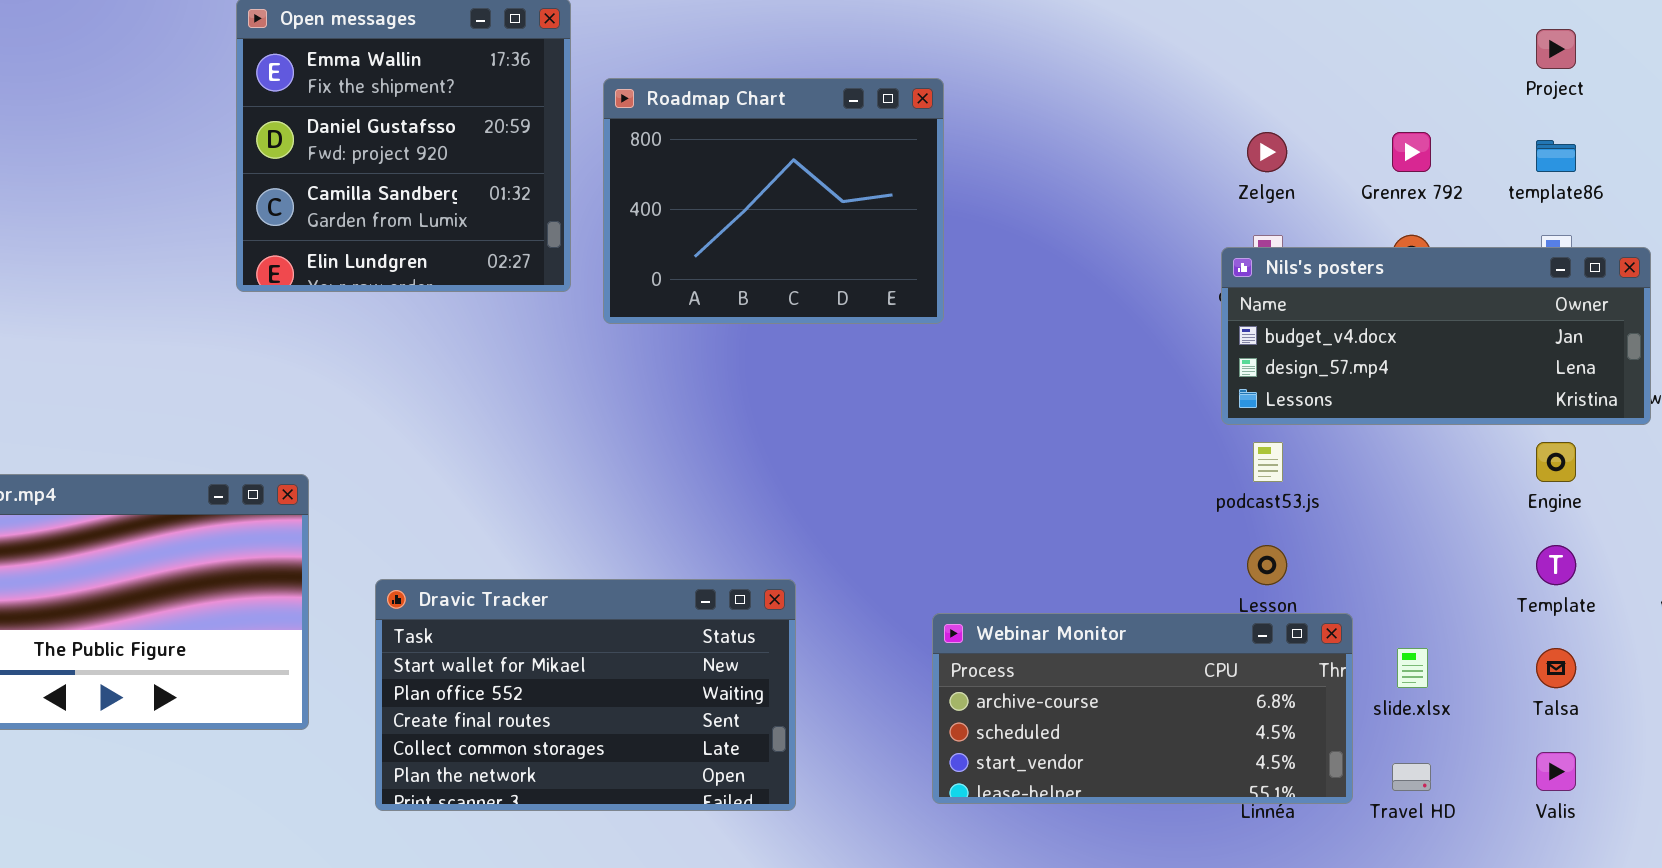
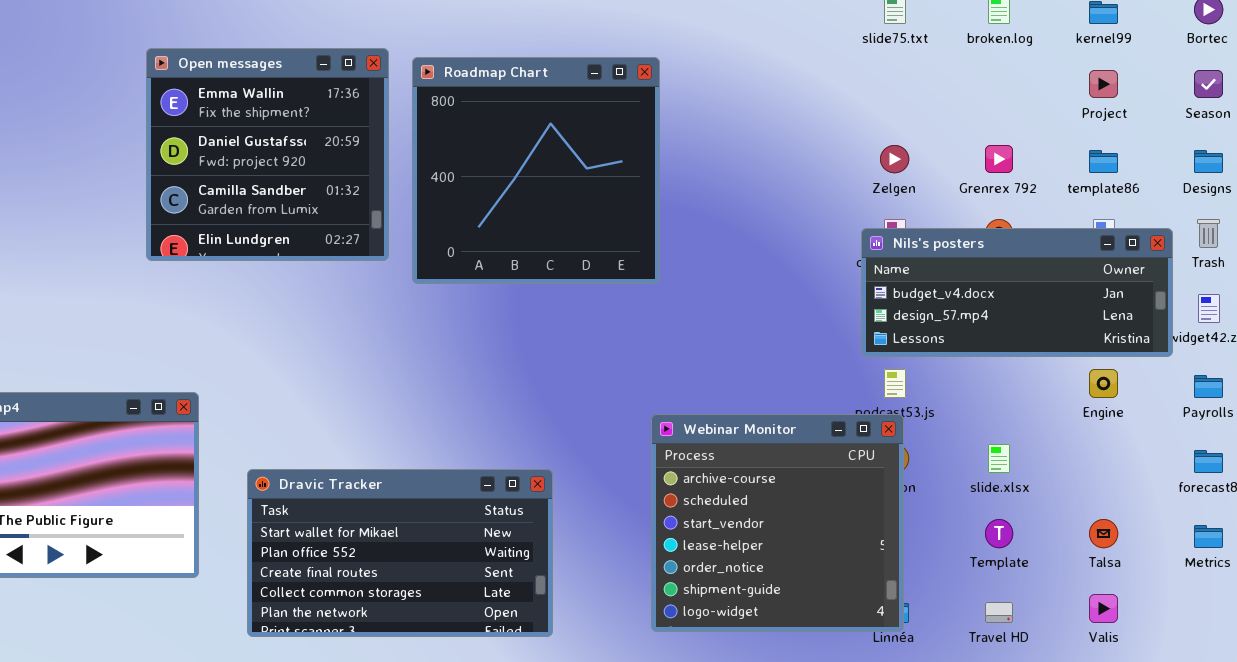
Roadmap Chart: [603,78,944,324] -> [412,57,660,284], resized
Template: [1536,545,1576,585] -> [985,519,1013,548], moved
Webinar Monitor: [932,613,1353,804] -> [651,414,904,632], resized
slide.xlsx: [1397,648,1428,688] -> [988,444,1010,473], moved

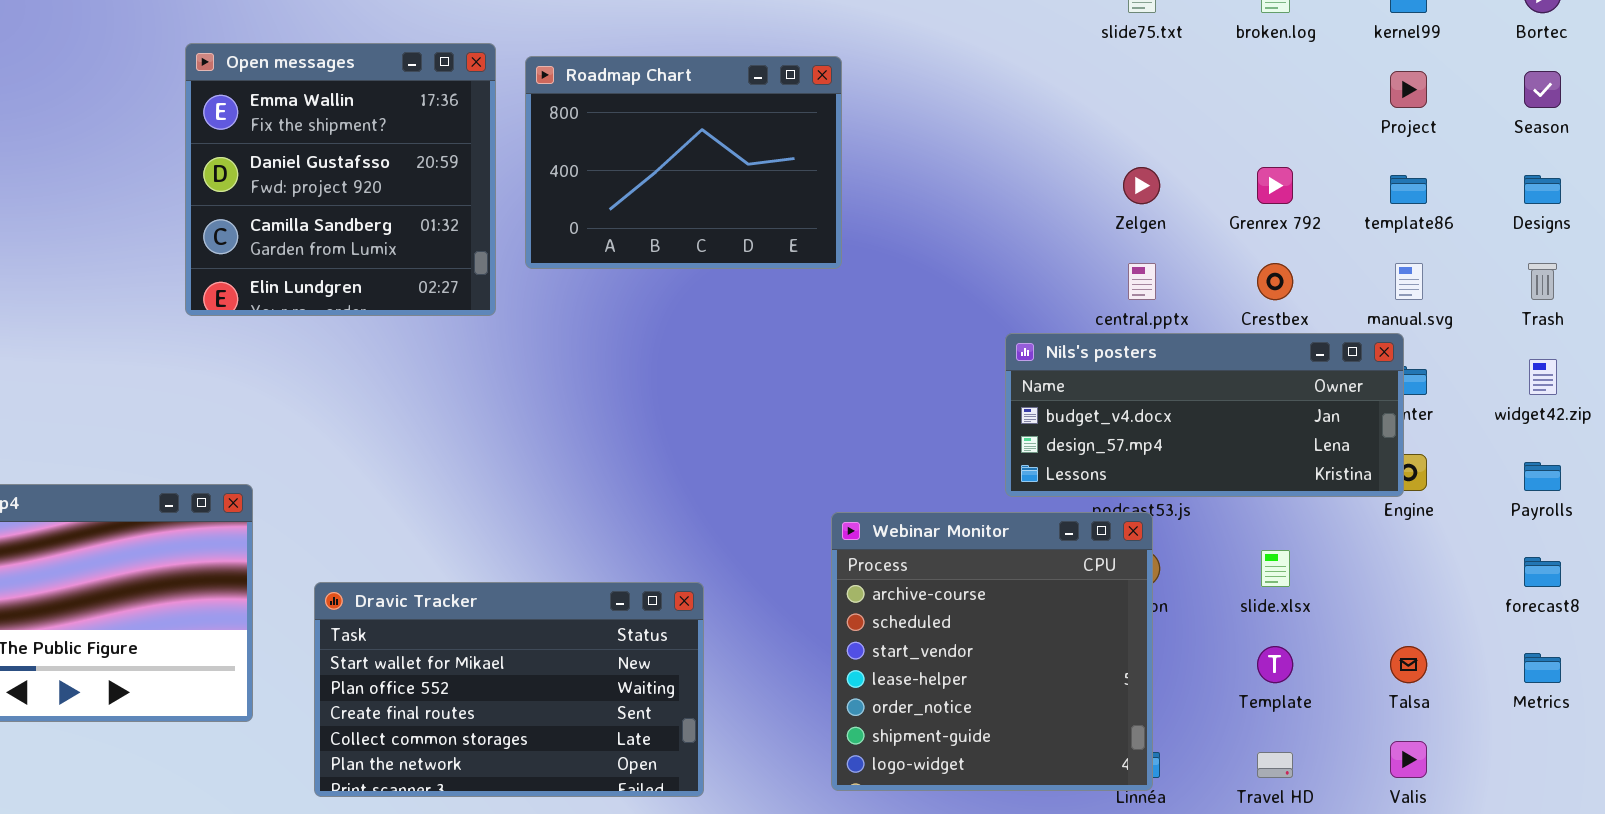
Roadmap Chart: [412,57,660,284] -> [525,56,842,269], resized
Nils's posters: [861,228,1173,357] -> [1005,333,1404,497], moved

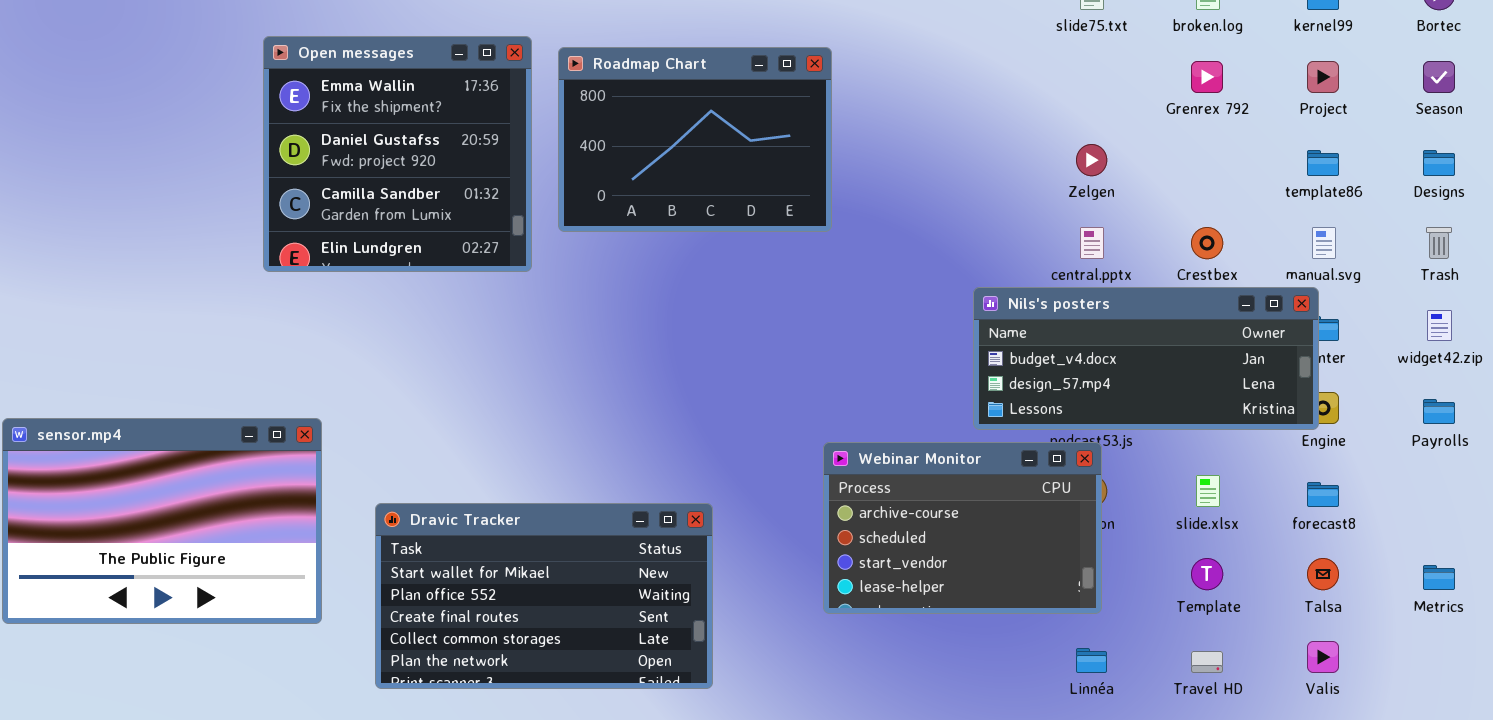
Grenrex 792: [1257,167,1293,204] -> [1191,61,1223,93], moved
Webinar Monitor: [831,512,1153,791] -> [823,442,1102,614], resized
forecast8: [1524,557,1561,587] -> [1307,482,1339,507], moved

